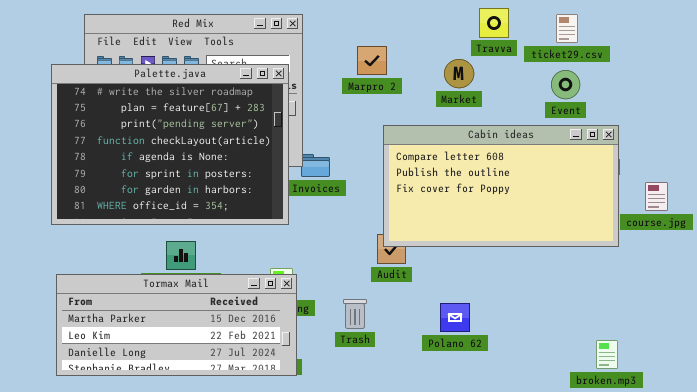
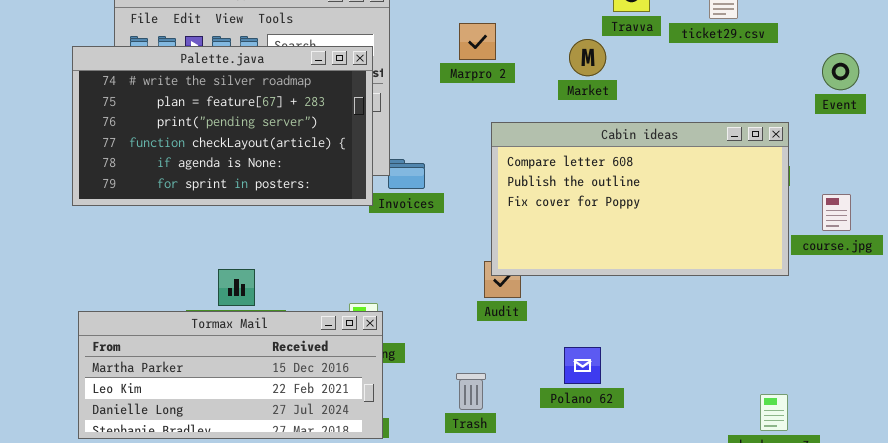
Palette.java: [51,64,289,225] -> [72,46,373,206], resized
Event: [551,70,580,99] -> [822,53,859,90], moved
Trash: [343,299,367,329] -> [456,373,486,410], moved

